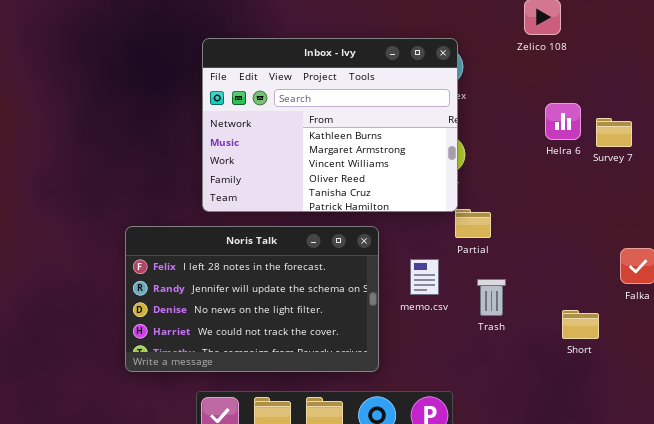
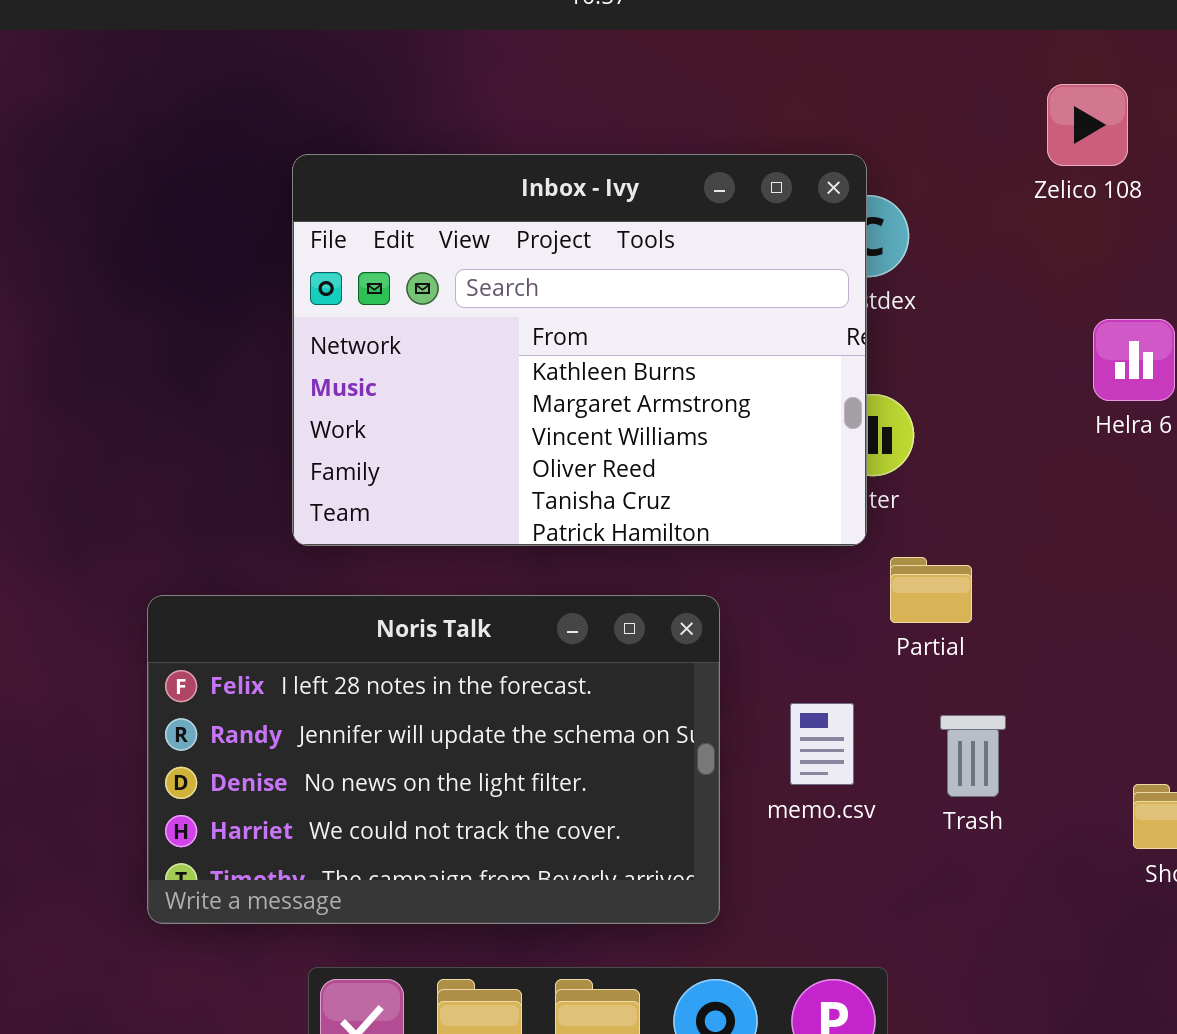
Inbox - Ivy: [202,38,458,212] -> [292,154,867,546], moved
memo.csv: [410,259,439,295] -> [790,703,854,785], moved

